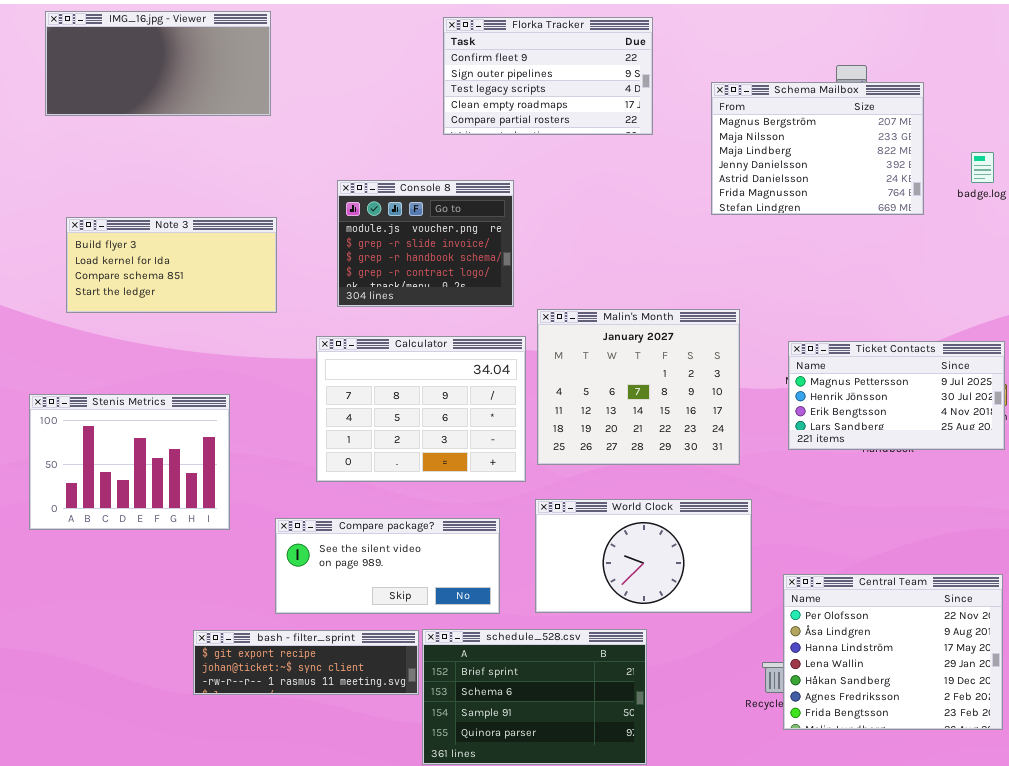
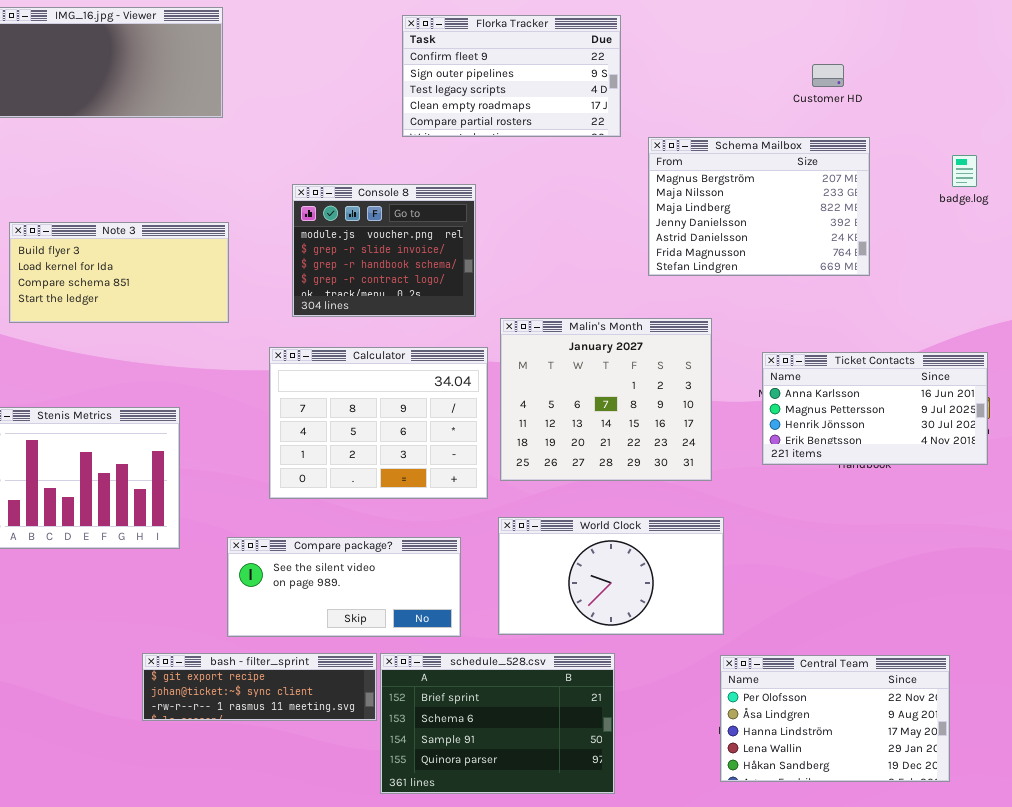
Schema Mailbox: [711,82,924,215] -> [648,137,870,276], moved
Ticket Contacts: [788,341,1005,450] -> [762,352,988,465], scrolled up 1 row
Central Team: [783,574,1003,730] -> [720,655,950,782], moved, resized

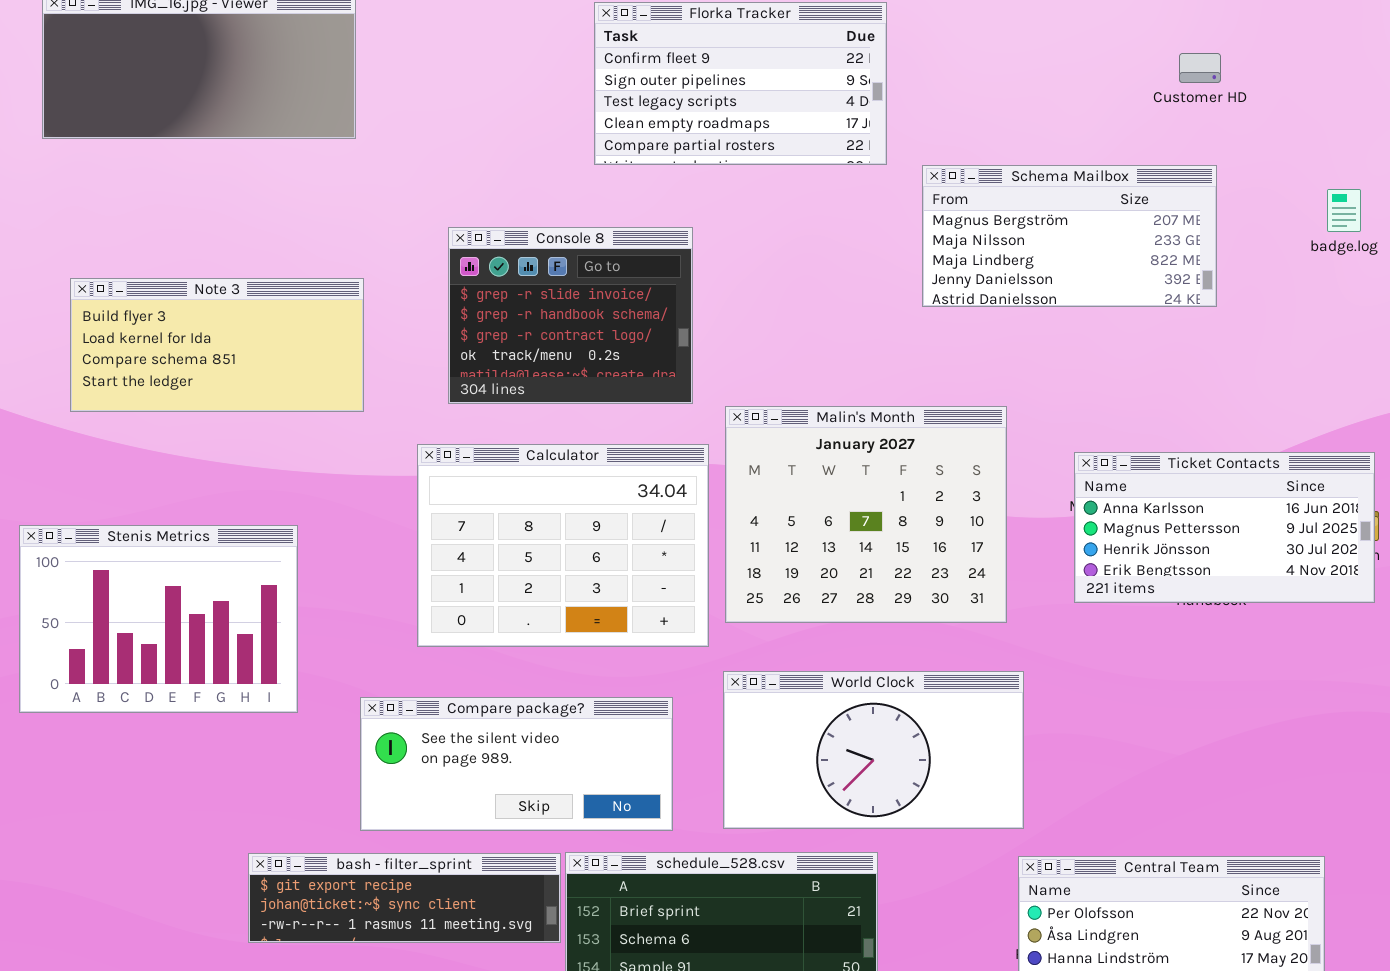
Customer HD: [812,64,844,87] -> [1179,53,1221,83], moved
Schema Mailbox: [648,137,870,276] -> [922,165,1217,307], resized
Console 8: [292,184,476,317] -> [448,227,693,404], scrolled down 1 row

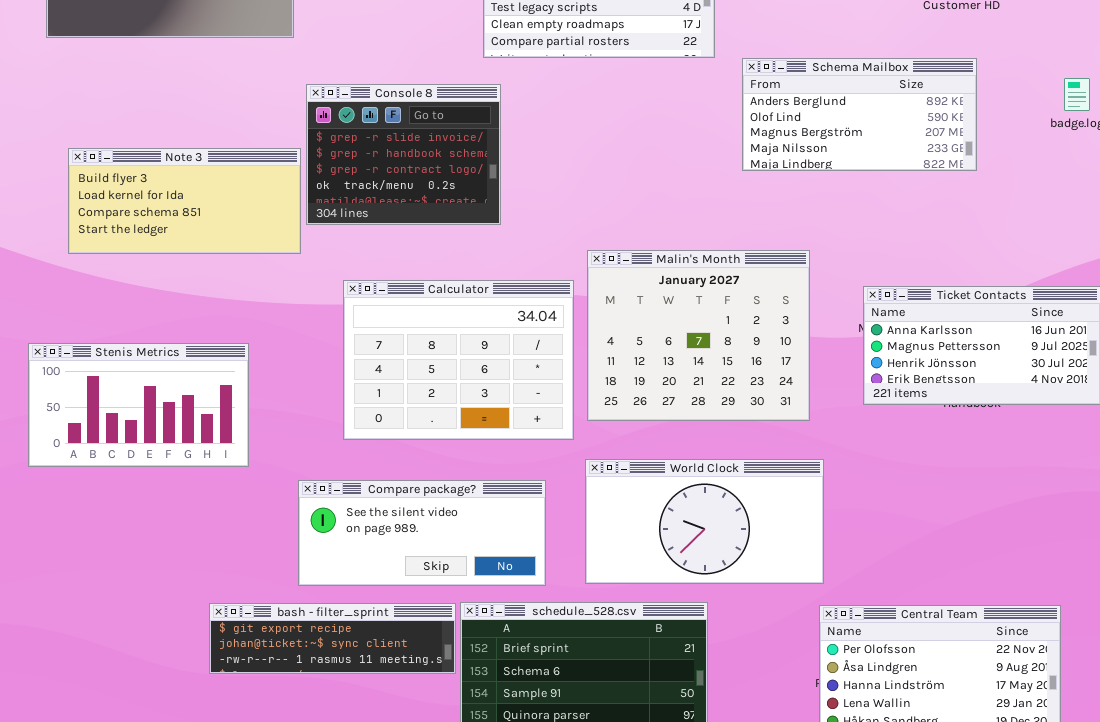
Schema Mailbox: [922,165,1217,307] -> [742,58,977,171], scrolled up 2 rows
Console 8: [448,227,693,404] -> [306,84,501,225], moved
Stenis Metrics: [19,525,298,713] -> [28,343,249,467], resized

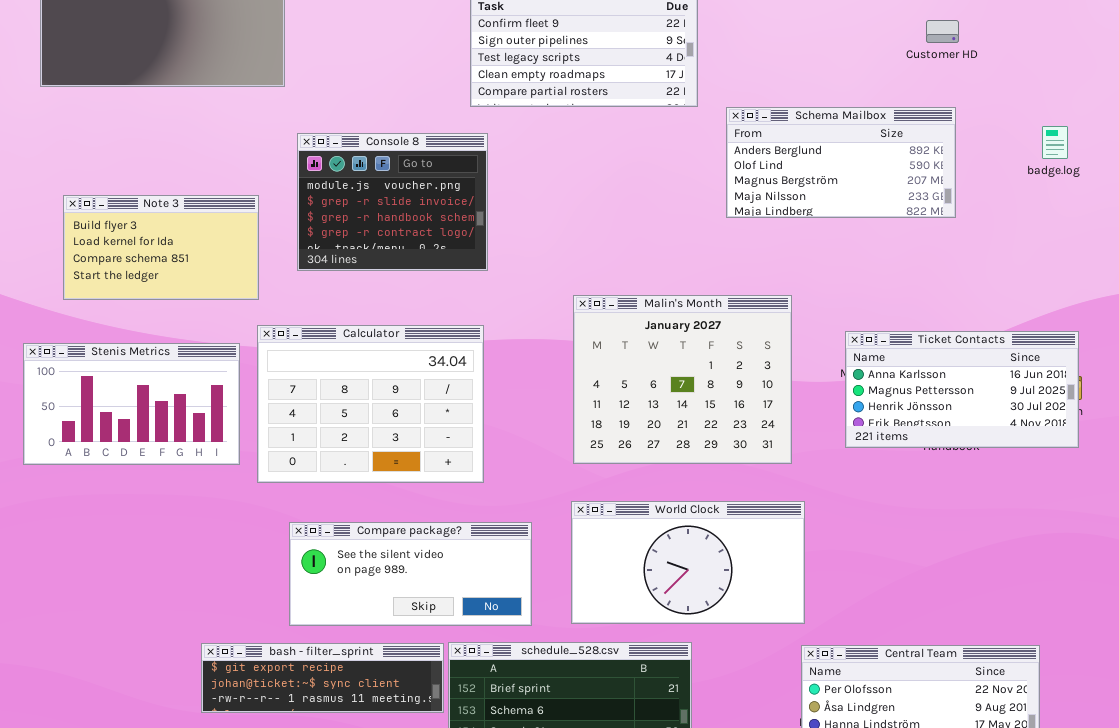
Console 8: [306,84,501,225] -> [297,133,488,271], scrolled up 1 row
Note 3: [68,148,301,254] -> [63,195,259,300], resized
Calculator: [343,280,574,440] -> [257,325,484,483], moved
Stenis Metrics: [28,343,249,467] -> [23,343,240,465], moved

